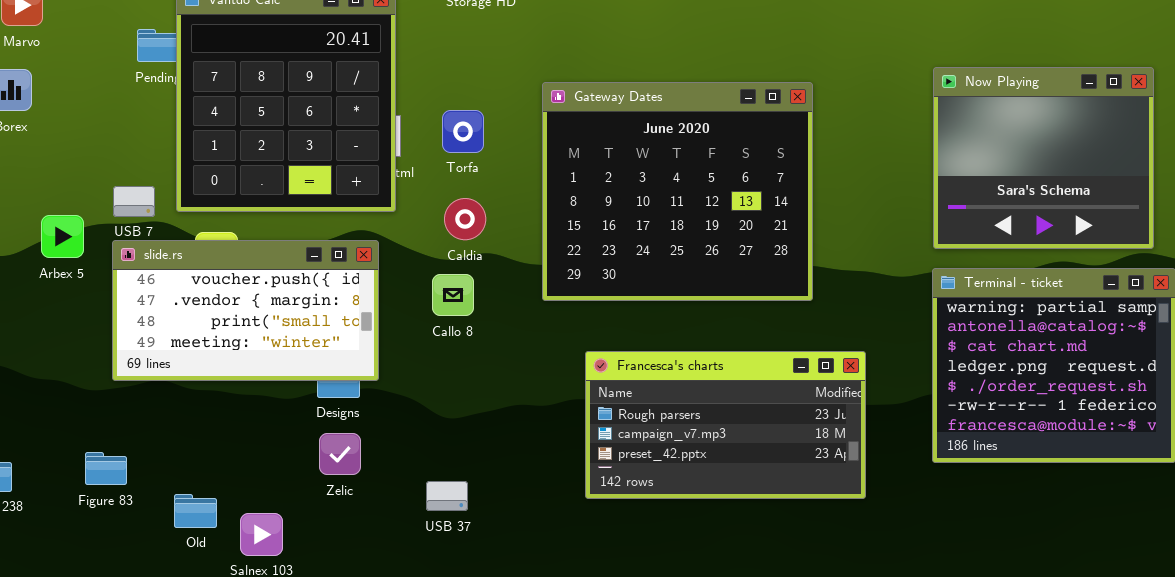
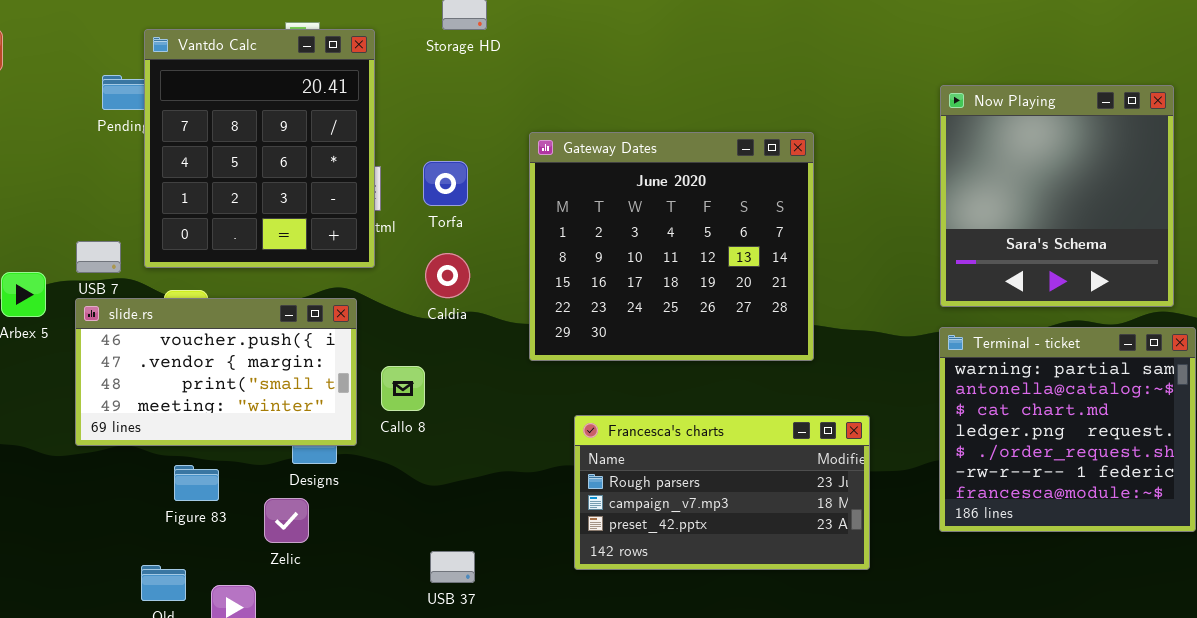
Now Playing: [933,67,1154,249] -> [940,85,1174,307], resized
Callo 8: [432,274,474,316] -> [381,366,425,411], moved
Zelic: [319,433,361,475] -> [264,498,309,543], moved
Figure 83: [85,452,127,485] -> [174,465,219,501], moved
USB 37: [426,481,468,511] -> [430,551,475,583], moved

